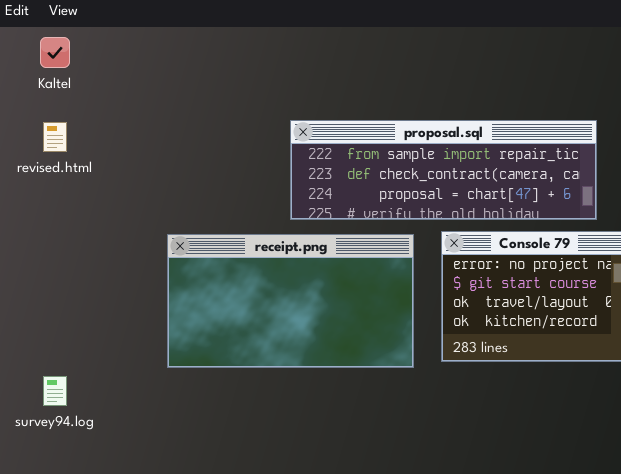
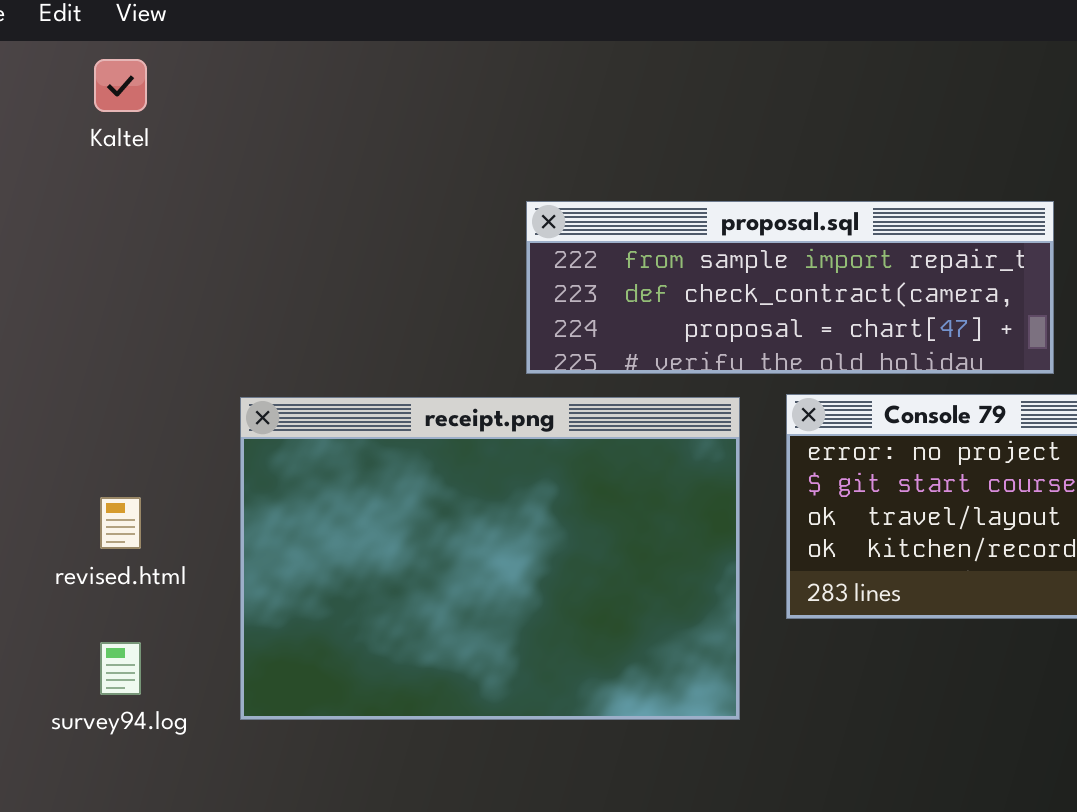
revised.html: [43,122,67,152] -> [100,497,141,549], moved
receipt.png: [167,234,414,368] -> [240,397,740,720], resized

